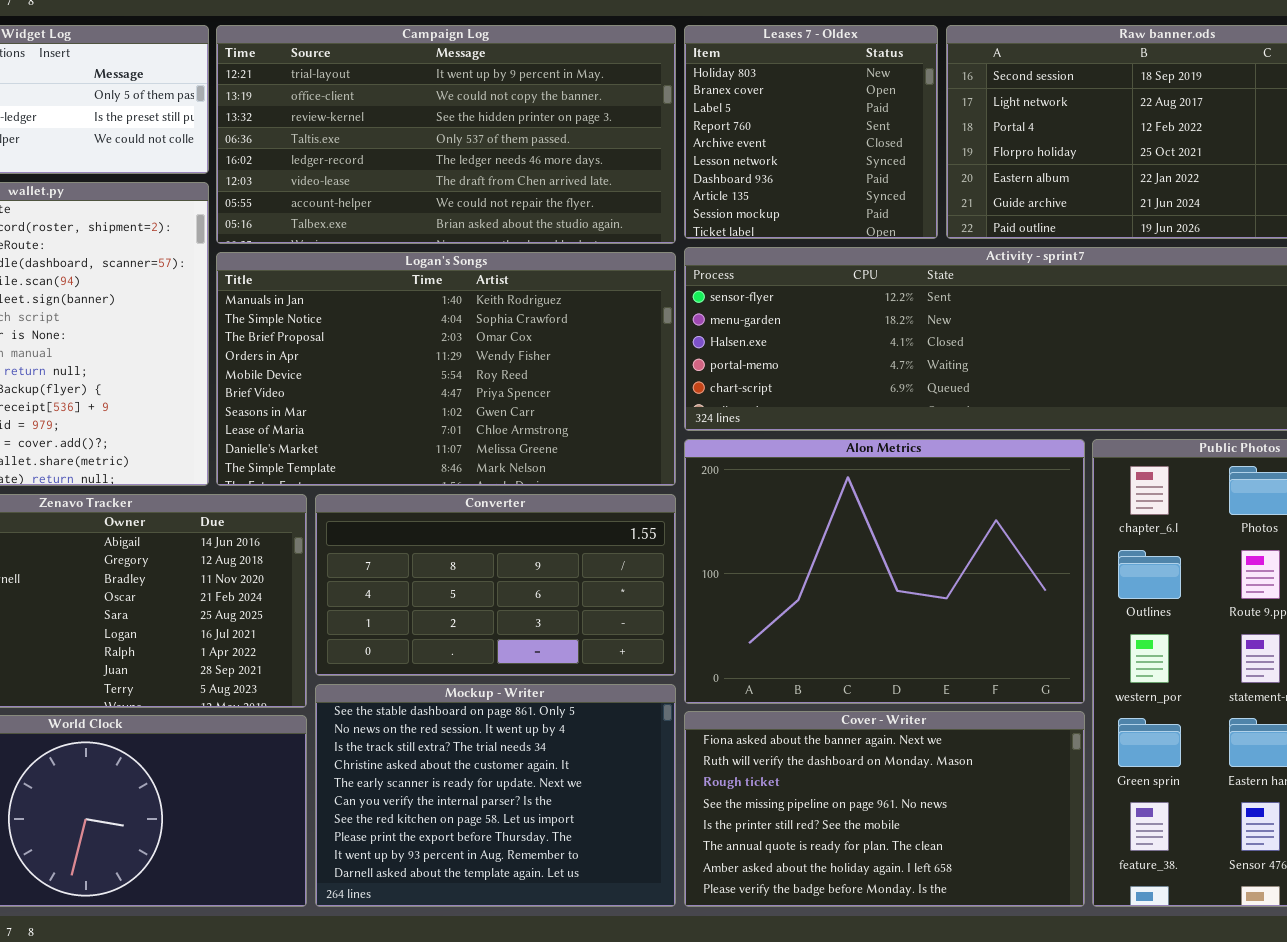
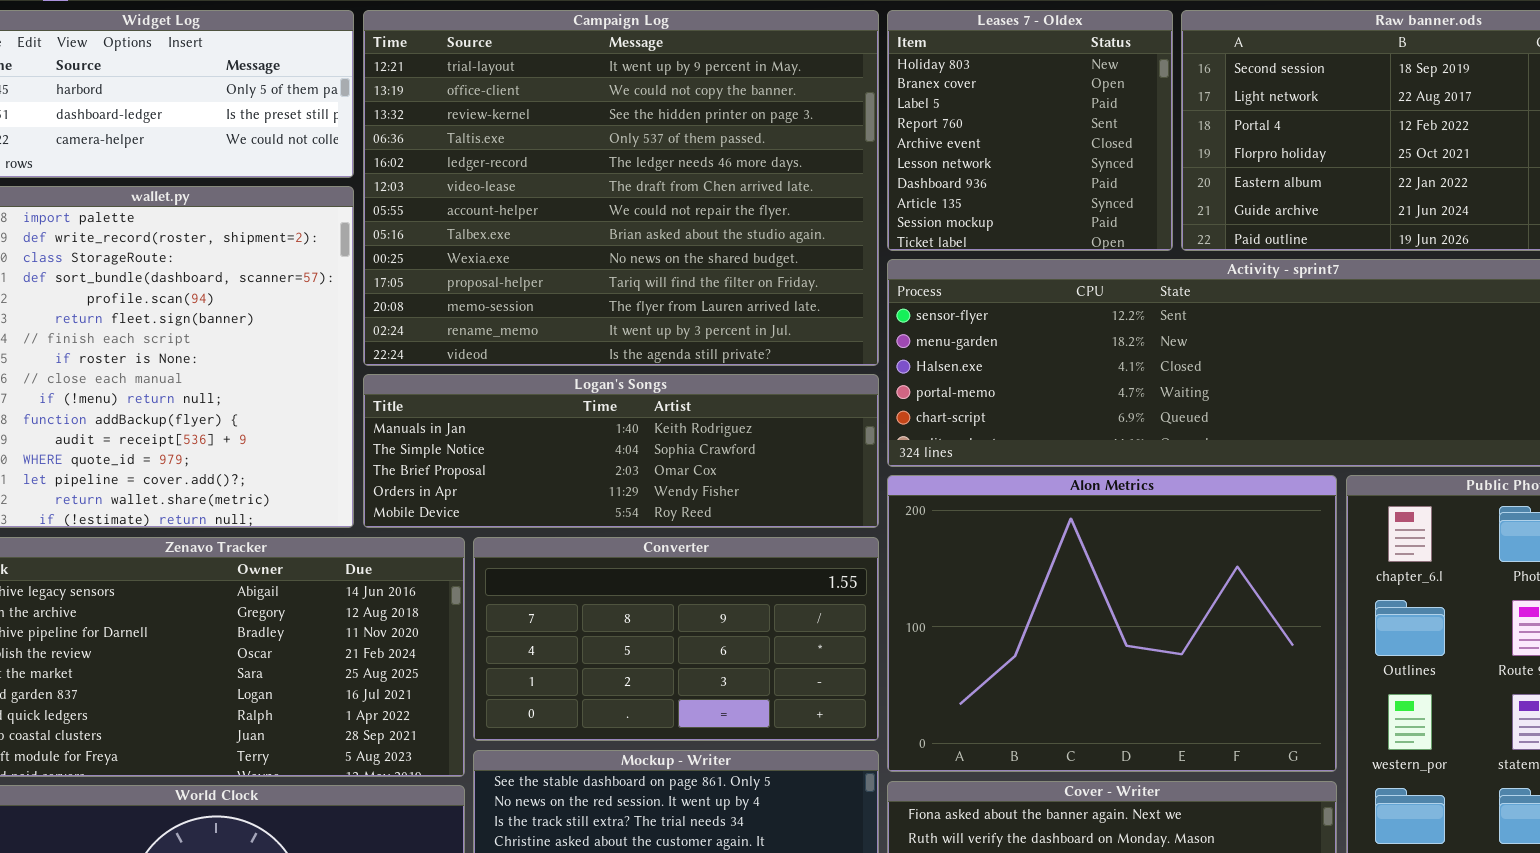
Campaign Log: [216,25,676,244] -> [363,10,879,366], resized
Logan's Songs: [216,252,676,486] -> [363,374,879,528], resized

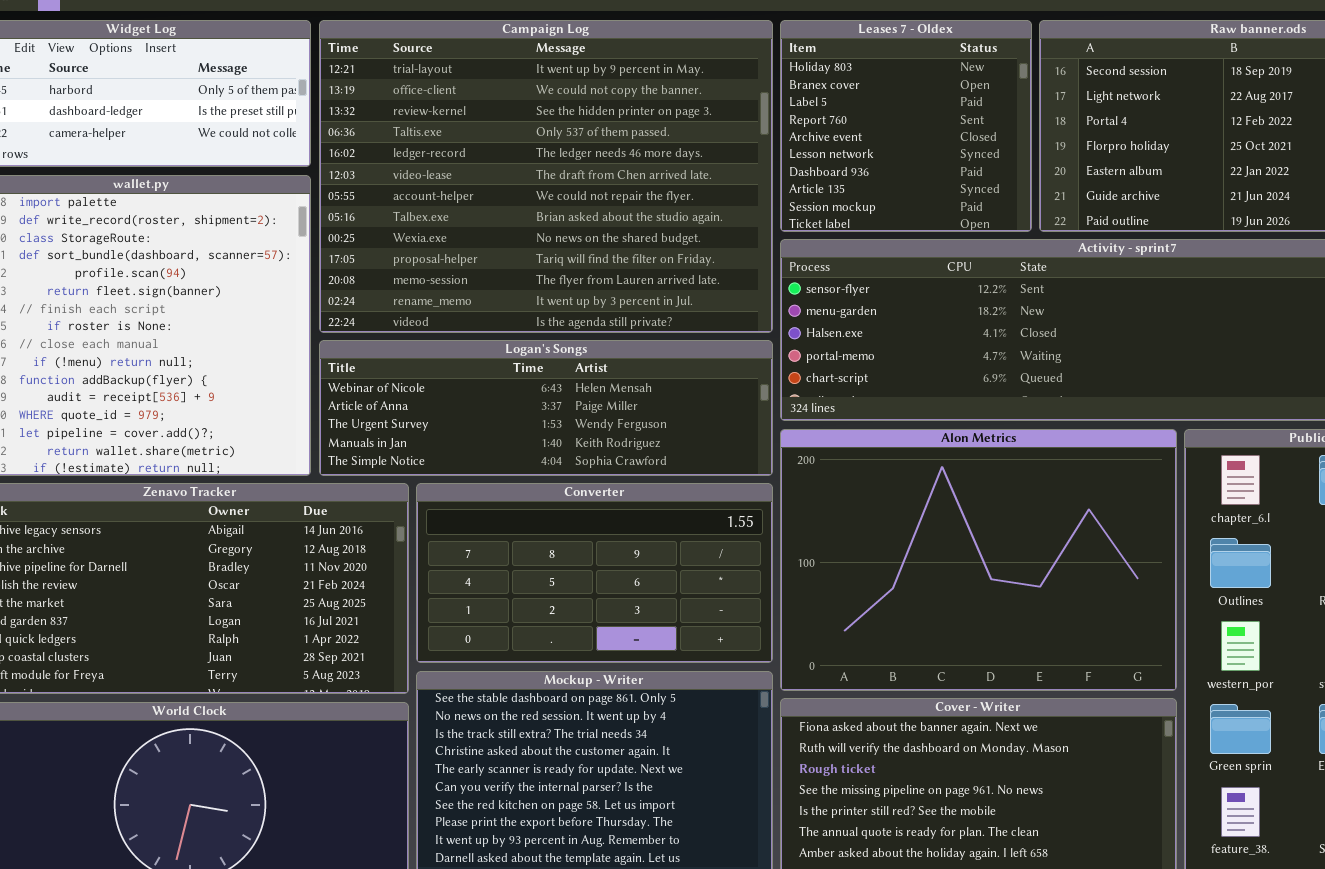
Logan's Songs: [363,374,879,528] -> [319,340,773,476], scrolled up 3 rows

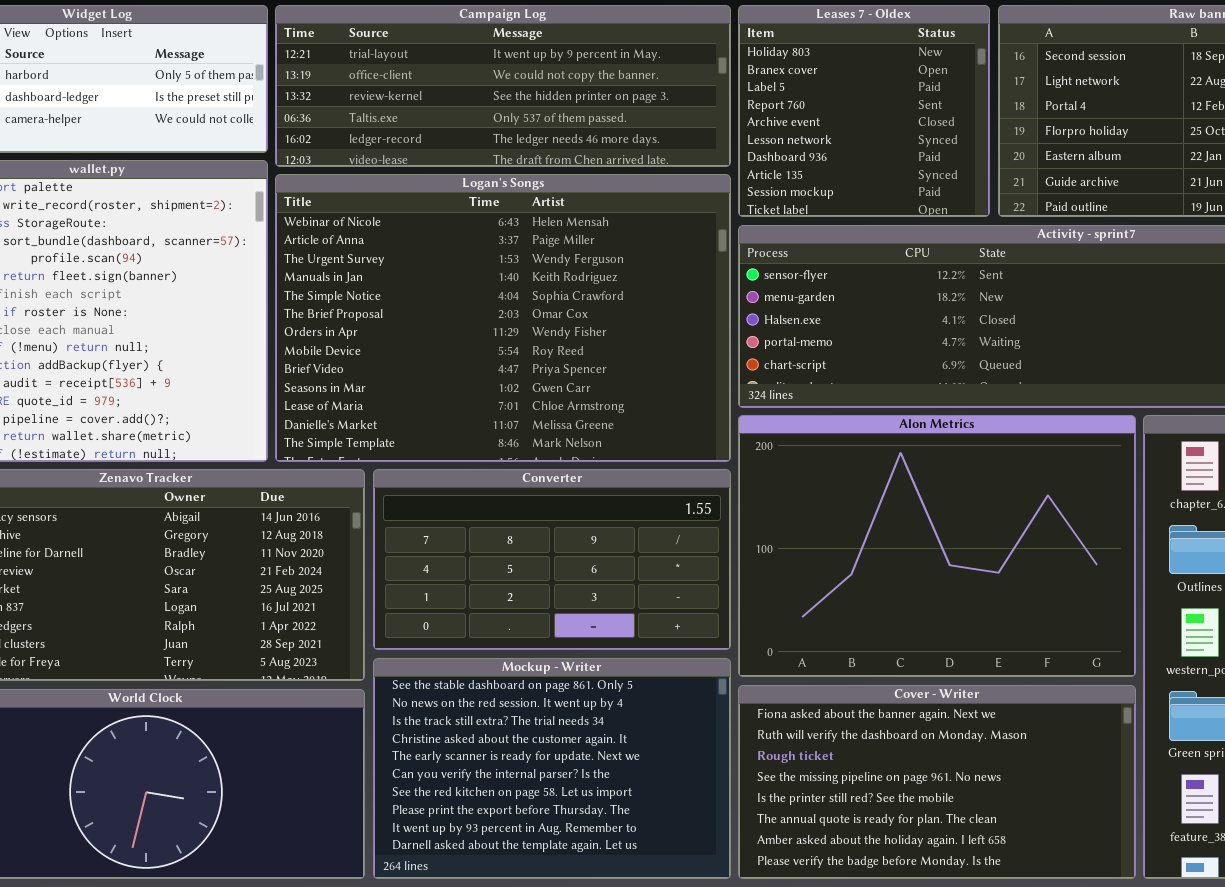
Campaign Log: [319,20,773,333] -> [275,5,731,167], resized
Logan's Songs: [319,340,773,476] -> [275,174,731,462], resized

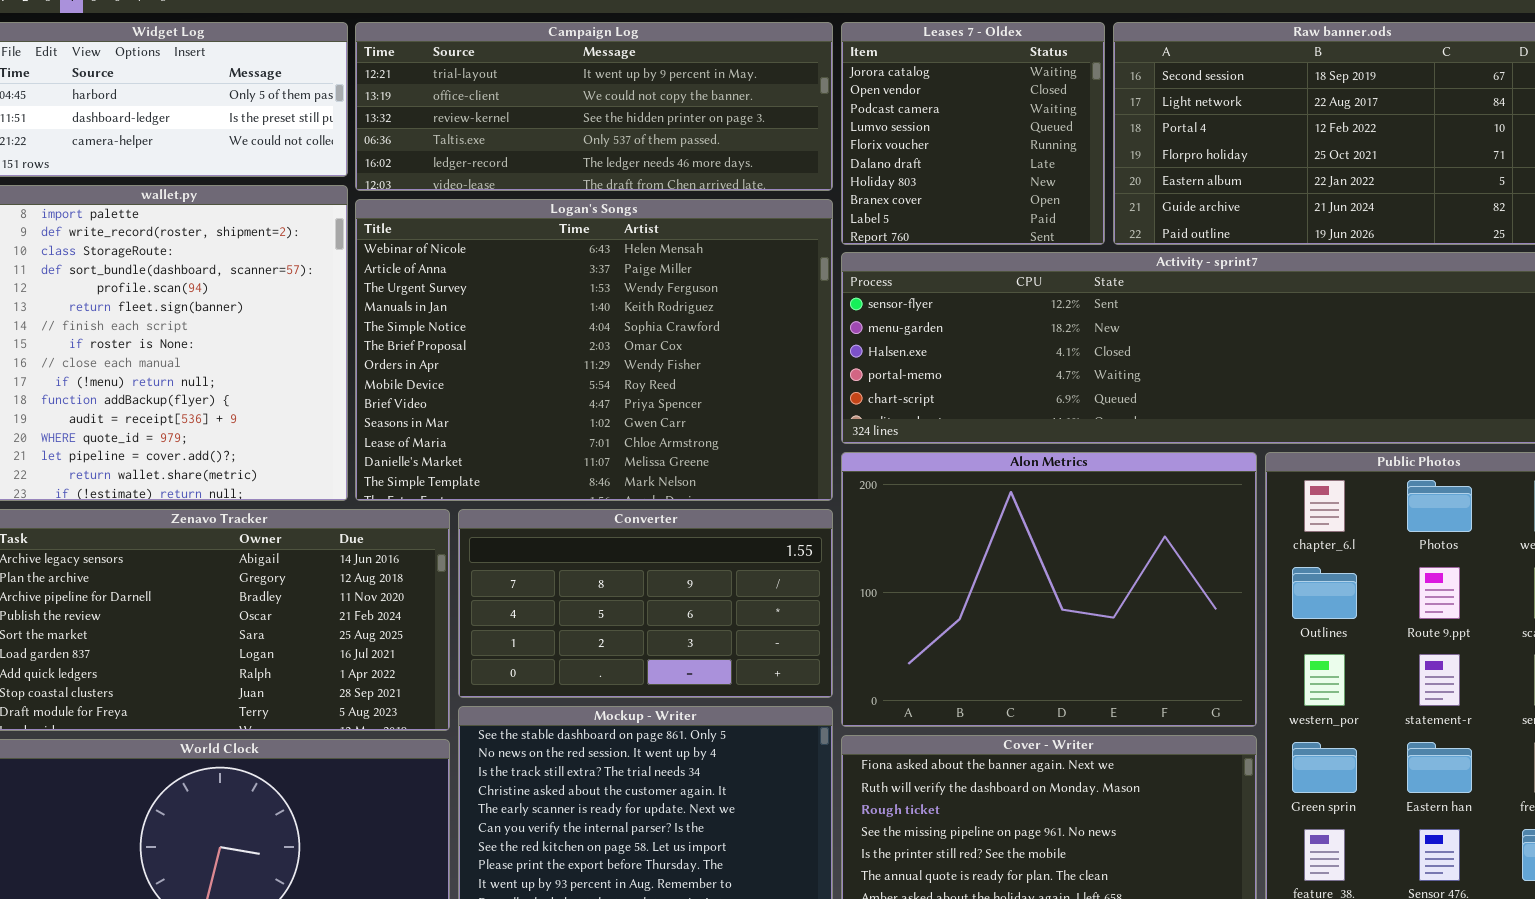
Leases 7 - Oldex: [738,5,990,217] -> [841,22,1105,245], scrolled up 6 rows

